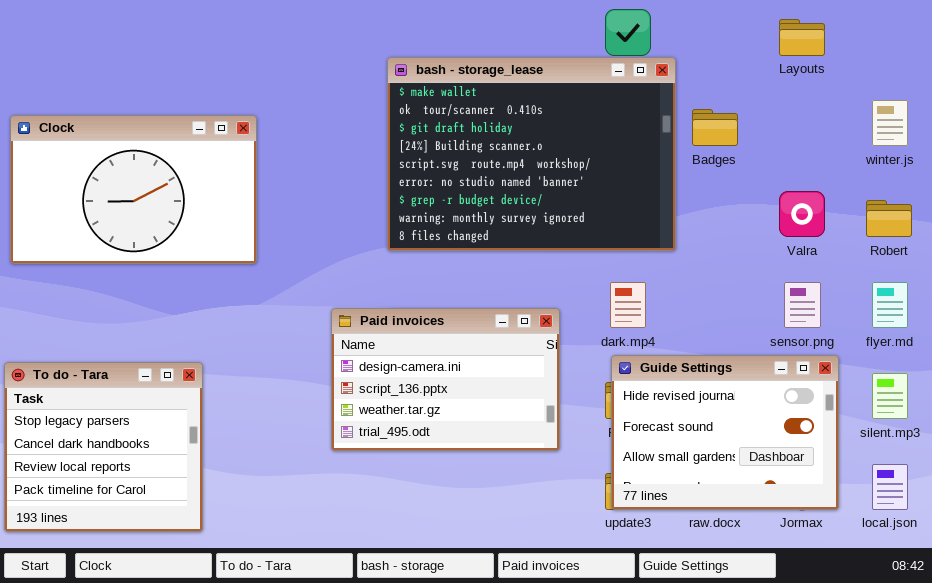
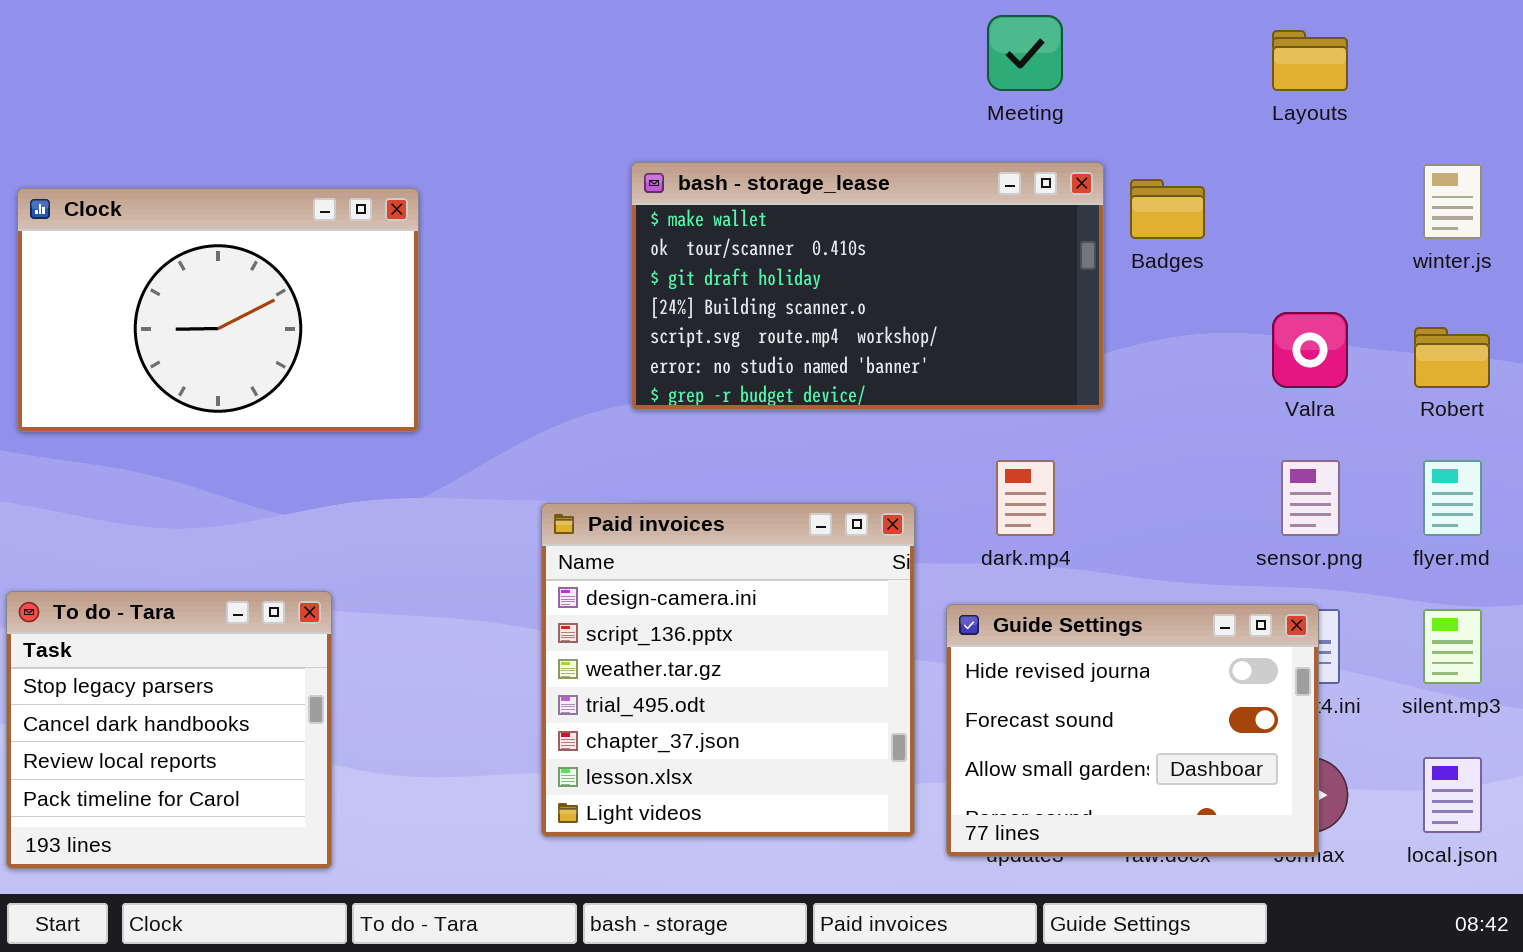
bash - storage_lease: [387,57,676,251] -> [631,162,1104,410], resized
Paid invoices: [331,308,560,451] -> [541,503,915,837], resized
Guide Settings: [611,355,839,510] -> [946,604,1319,857], moved

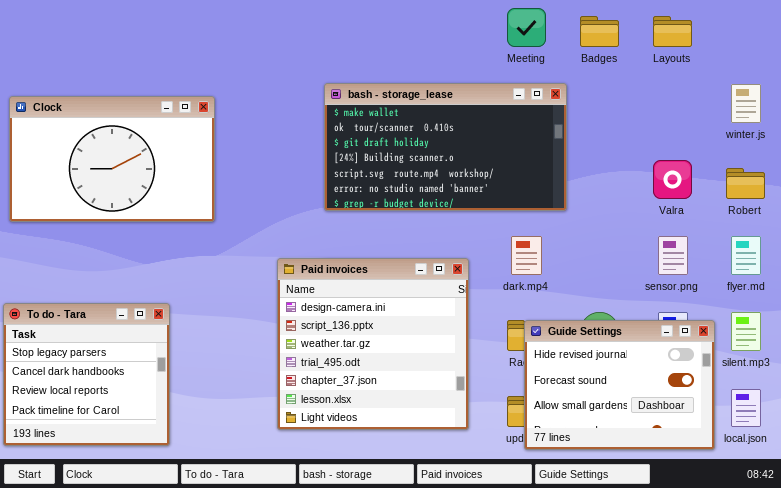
Badges: [1130,179,1205,239] -> [580,16,619,47], moved
Guide Settings: [946,604,1319,857] -> [524,320,715,450], moved

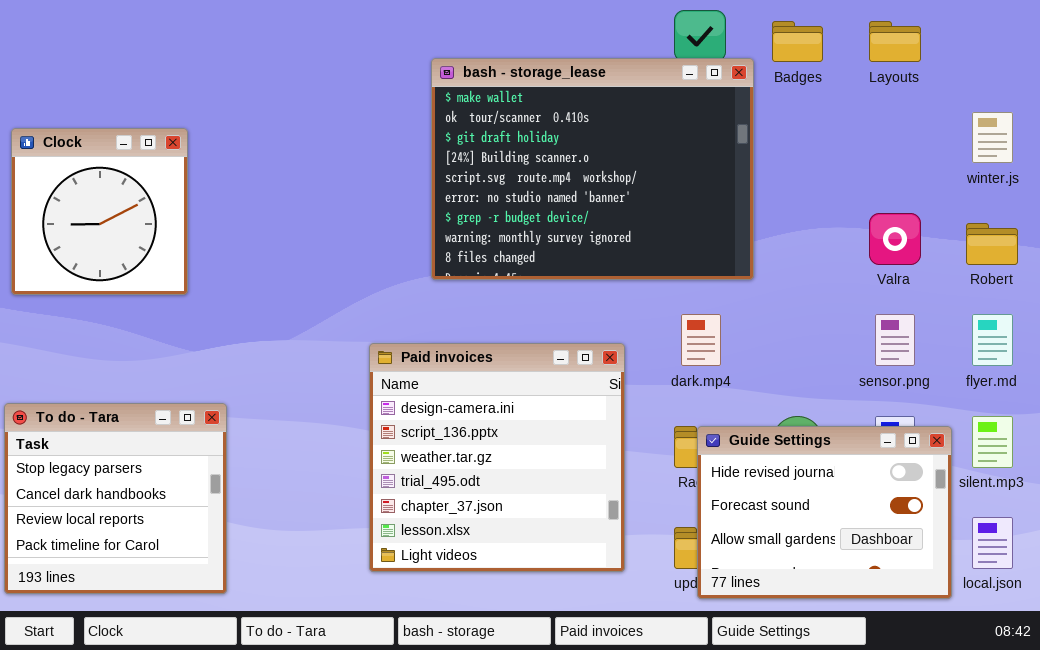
bash - storage_lease: [324,83,567,211] -> [431,58,754,280], resized
Clock: [9,96,215,222] -> [11,128,188,295], resized

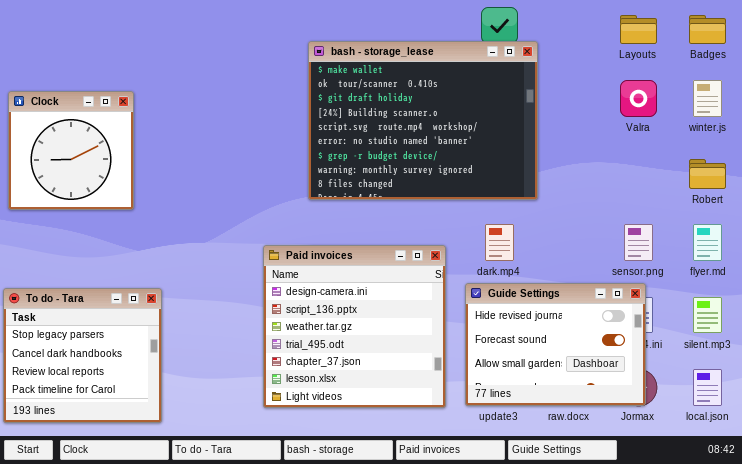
Badges: [772,21,823,62] -> [689,15,726,44], moved
Valra: [869,213,921,265] -> [620,80,657,117], moved
Guide Settings: [697,426,952,599] -> [465,283,646,406], moved

